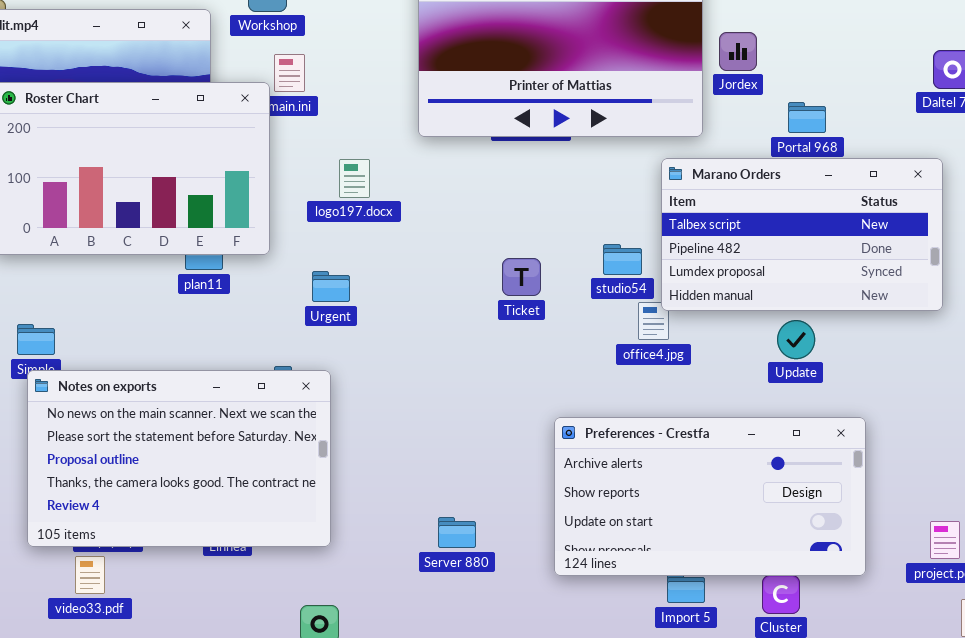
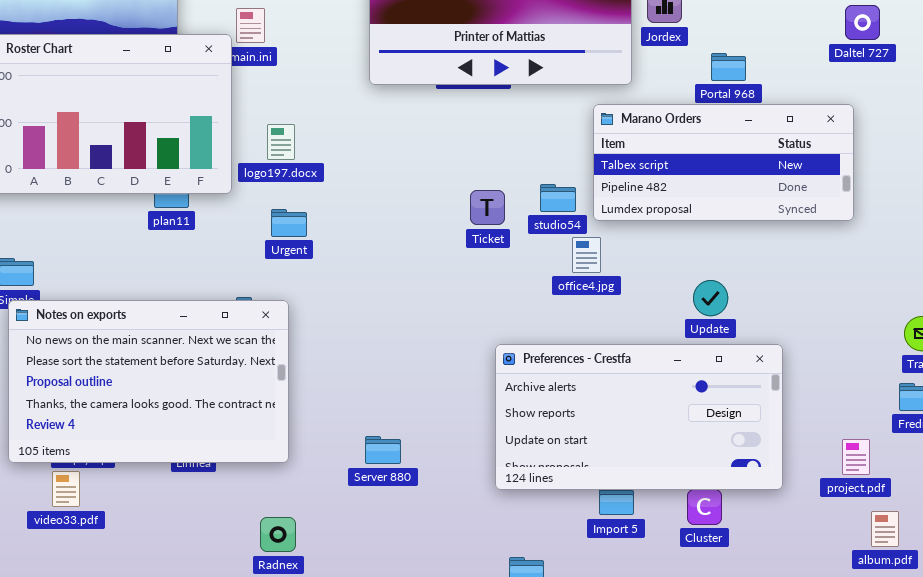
Marano Orders: [661,158,943,311] -> [593,104,854,221], resized
logo197.docx: [339,159,370,198] -> [267,124,295,160], moved
Ticket: [502,258,541,296] -> [470,190,505,225], moved
Update: [777,320,815,359] -> [693,280,728,316], moved
Server 880: [438,517,476,548] -> [365,436,401,464], moved

